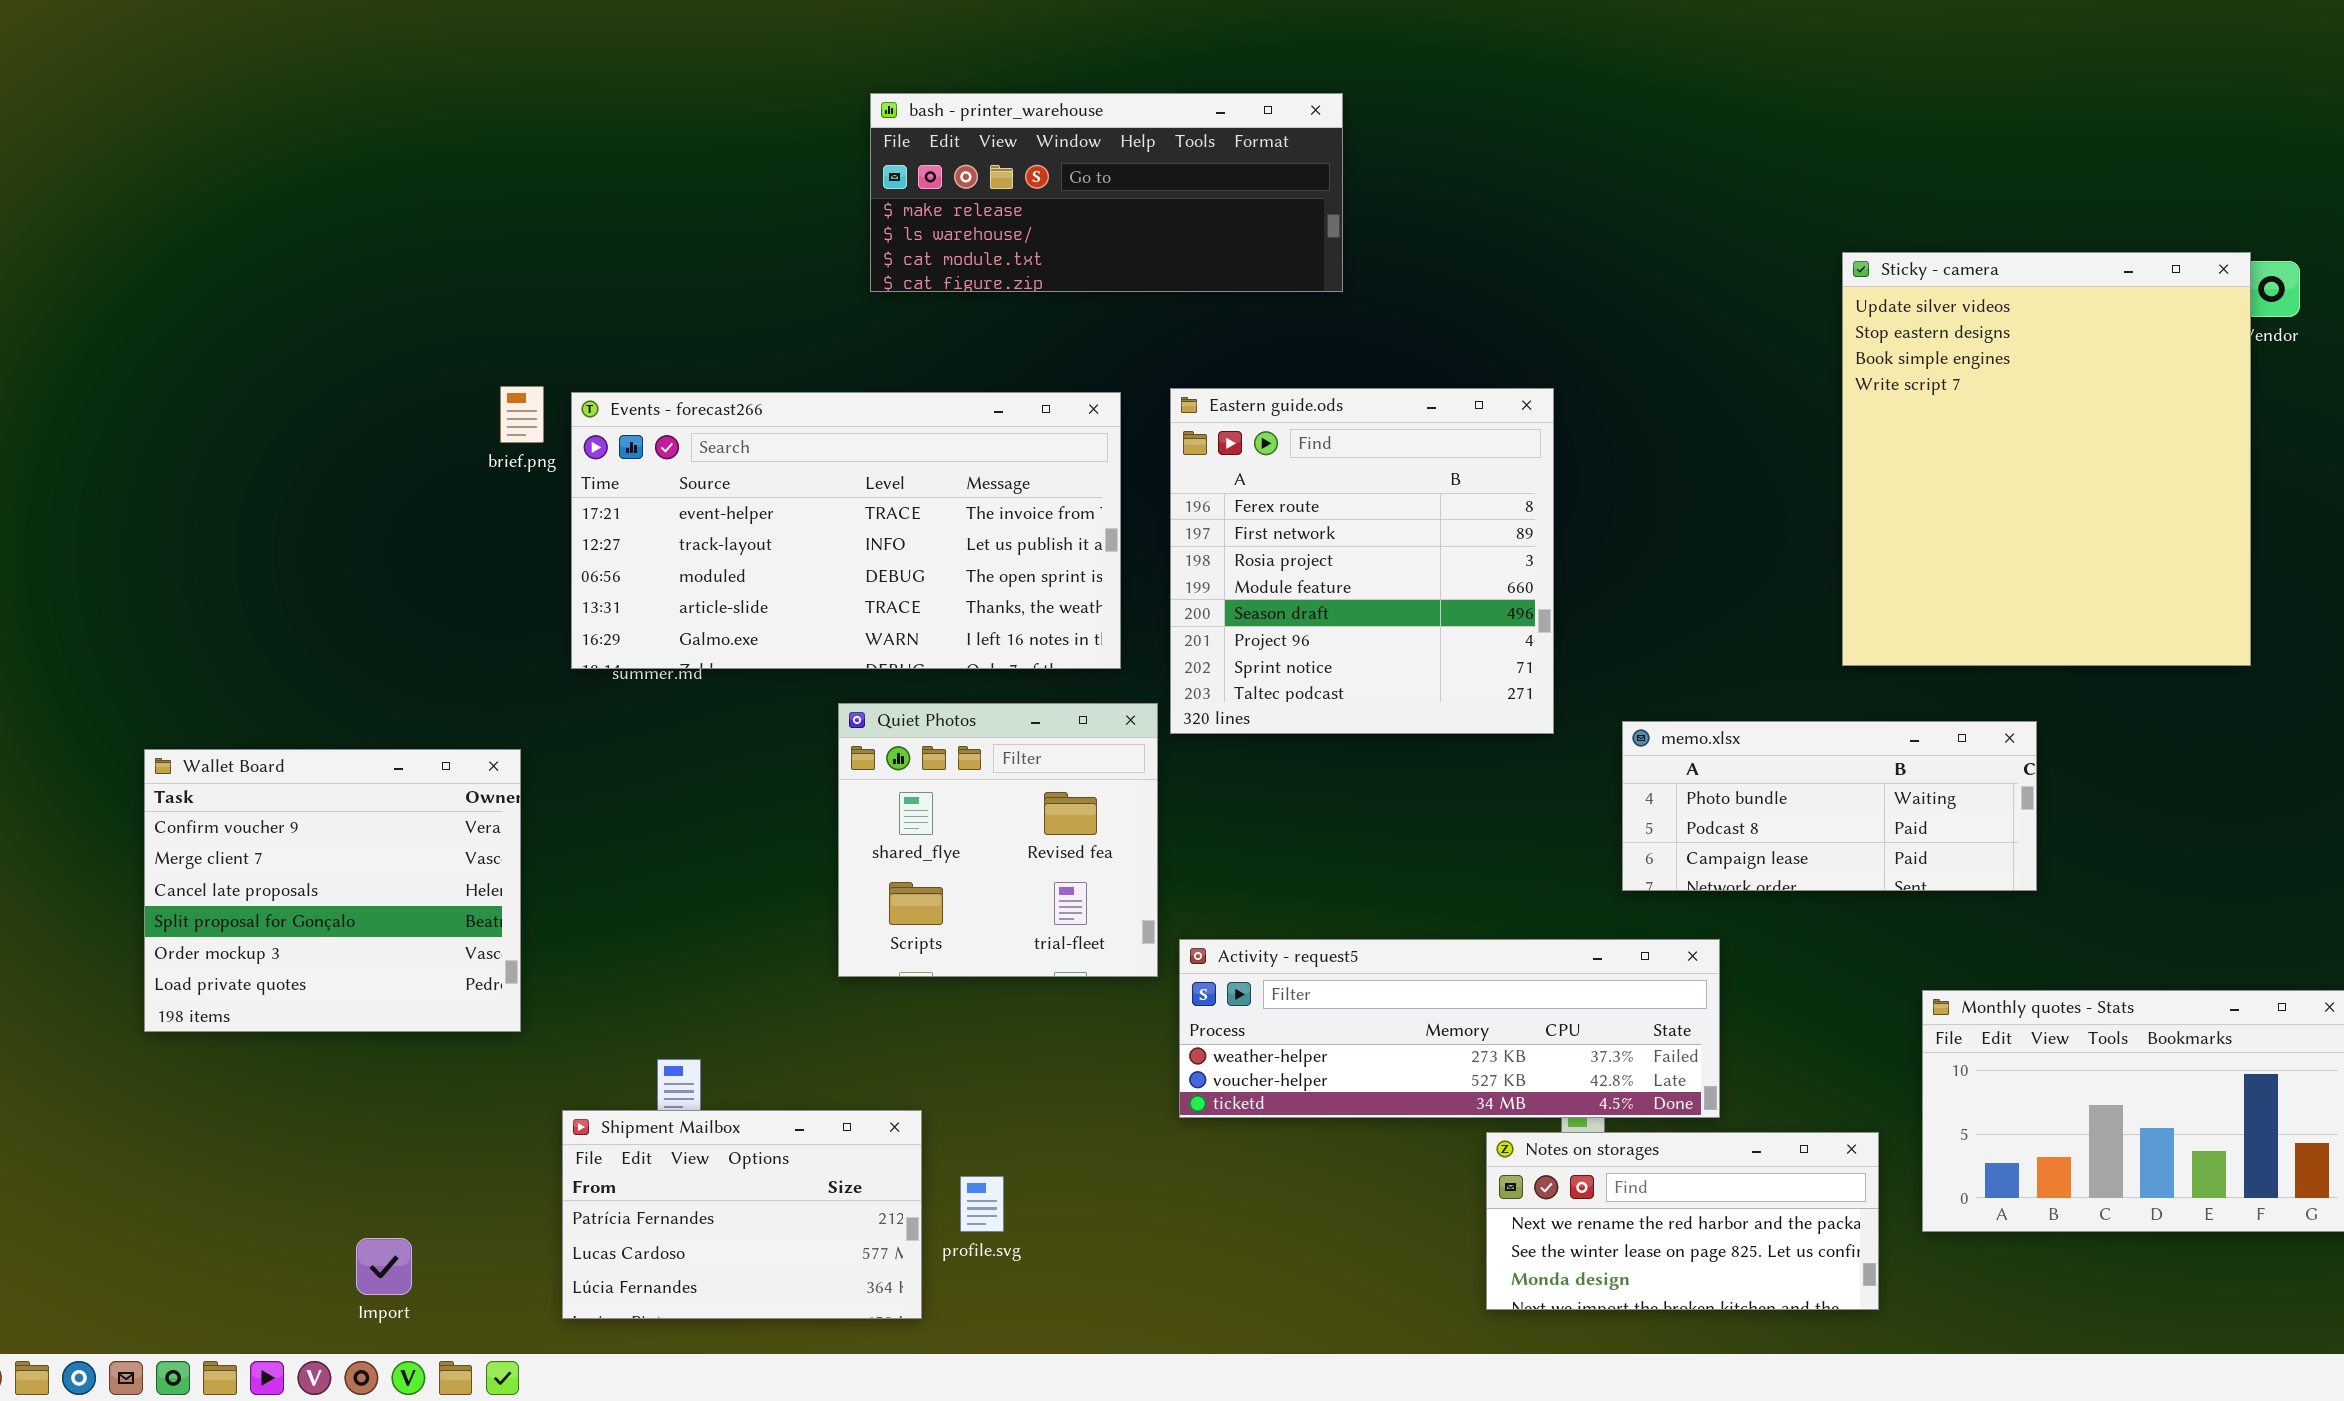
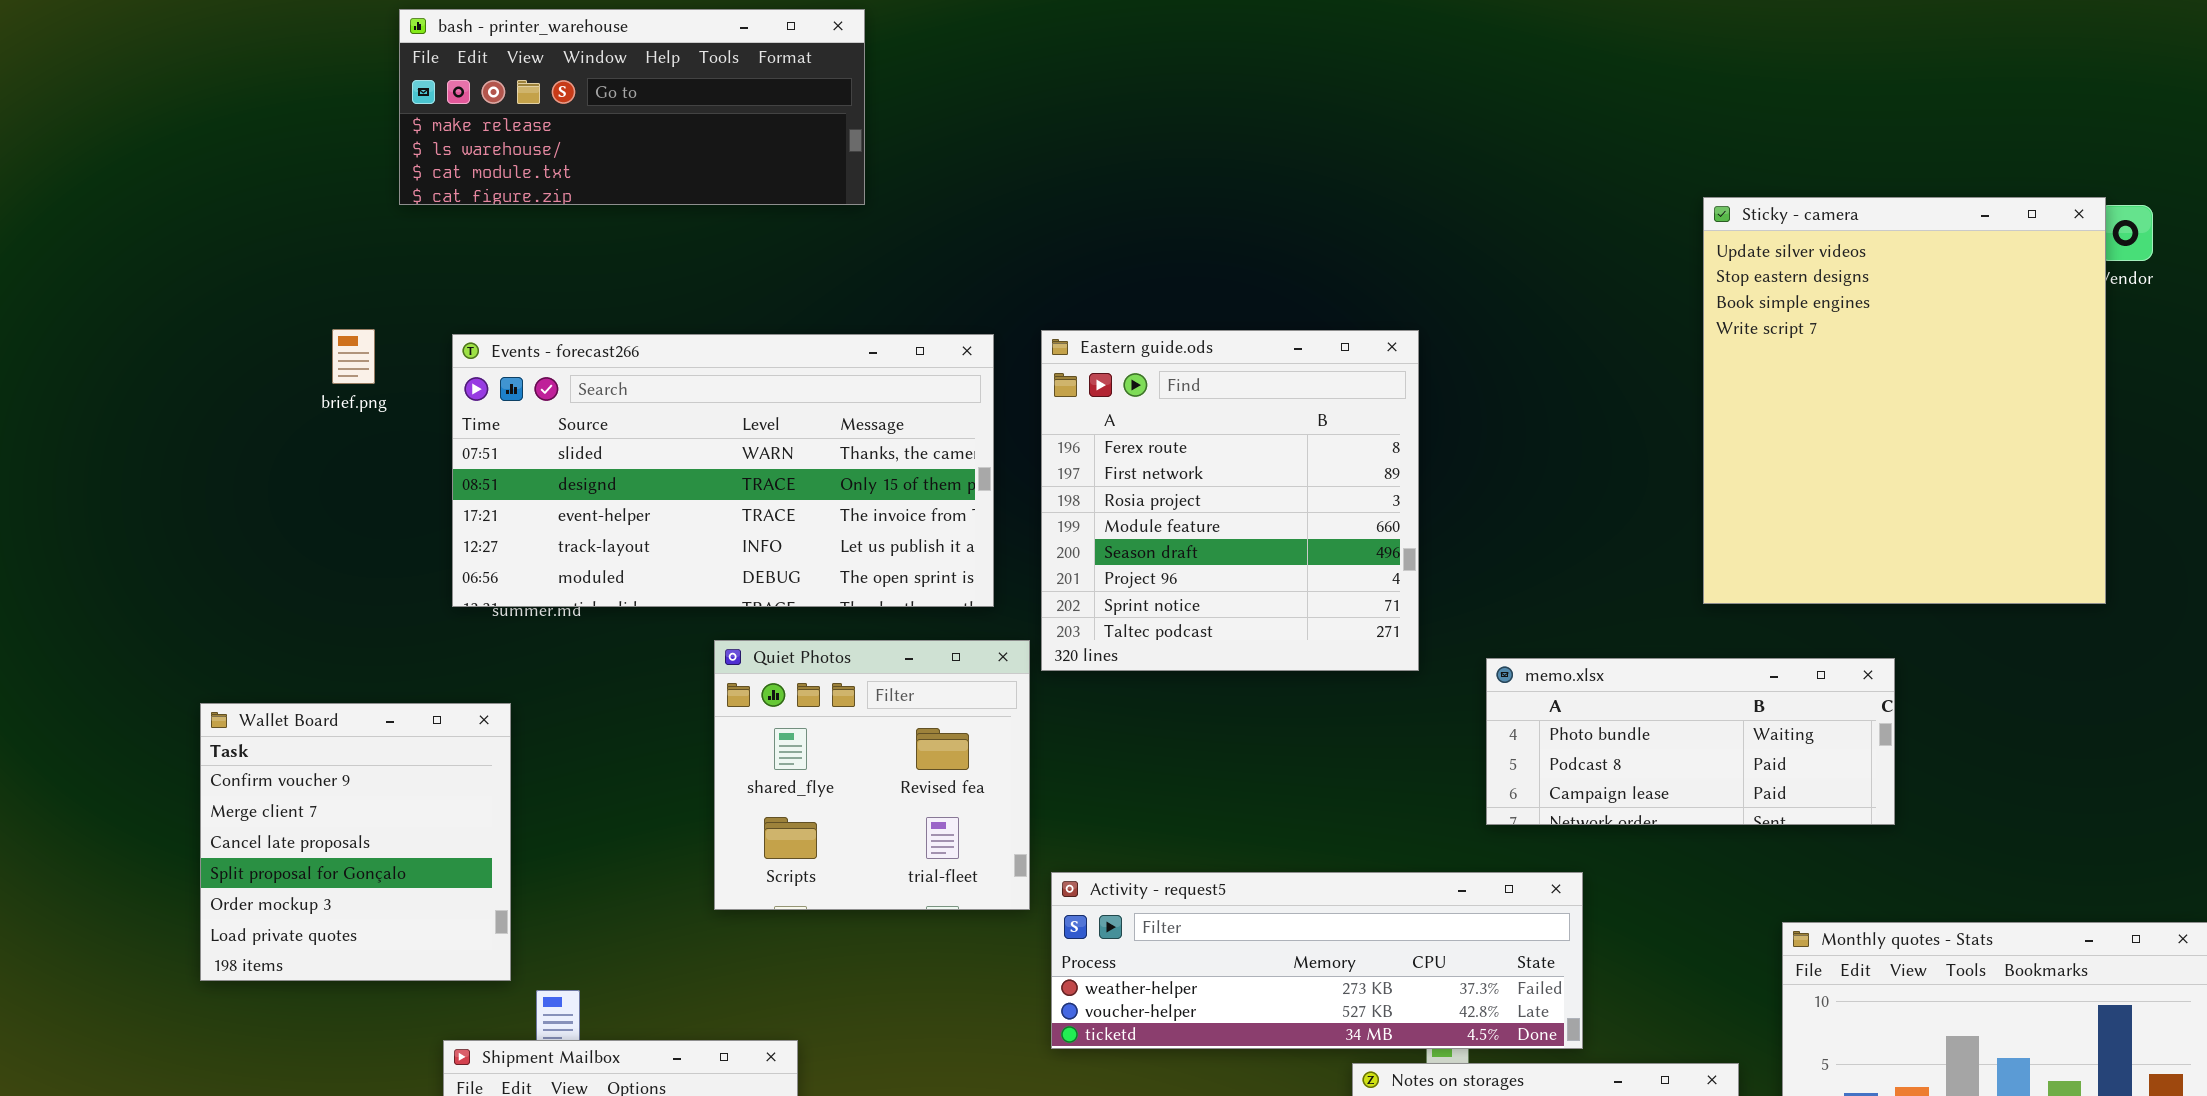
bash - printer_warehouse: [870,93,1343,292] -> [399,9,865,205], moved
brief.png: [500,386,544,443] -> [332,329,375,384], moved
Events - forecast266: [571,392,1121,669] -> [452,334,994,607], scrolled up 2 rows
Wallet Board: [144,749,521,1032] -> [200,703,511,981], moved, resized

